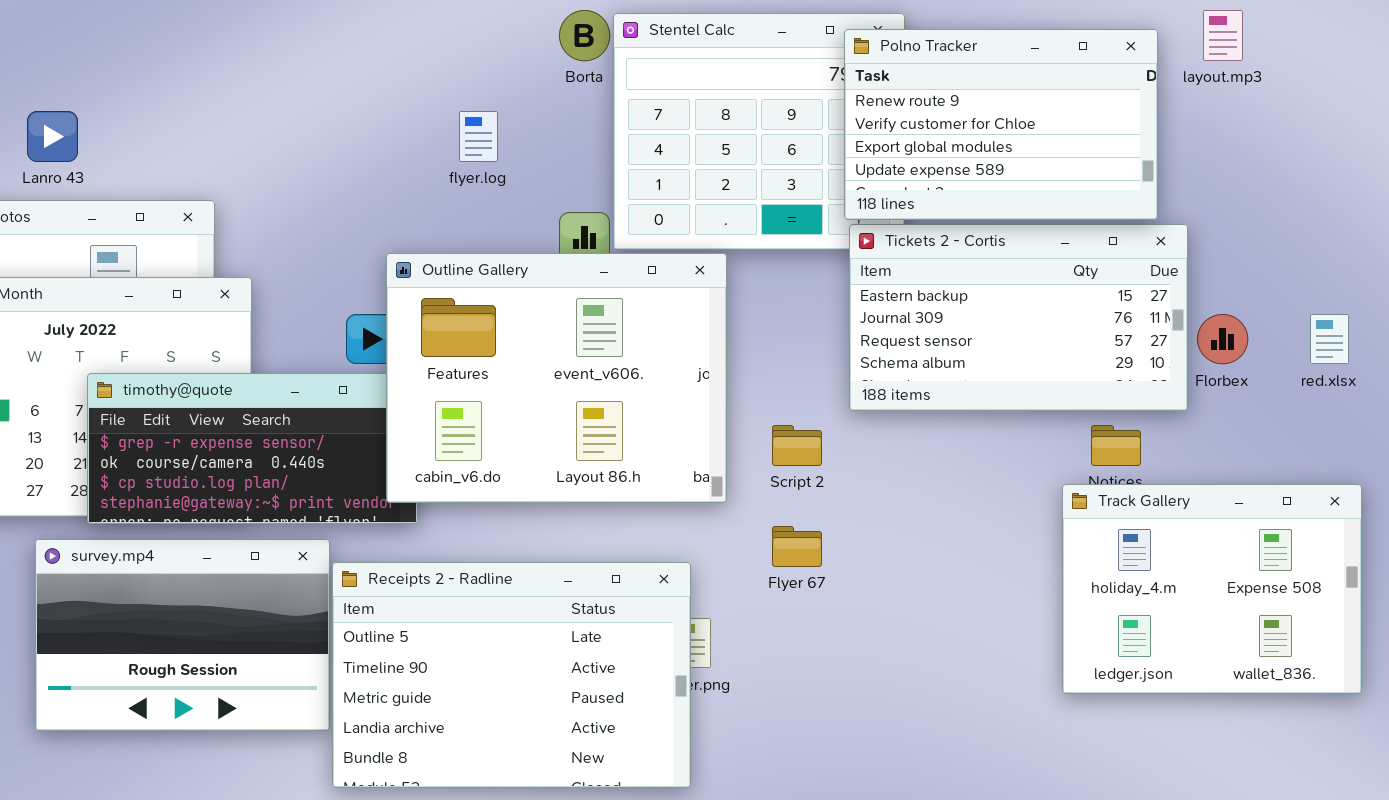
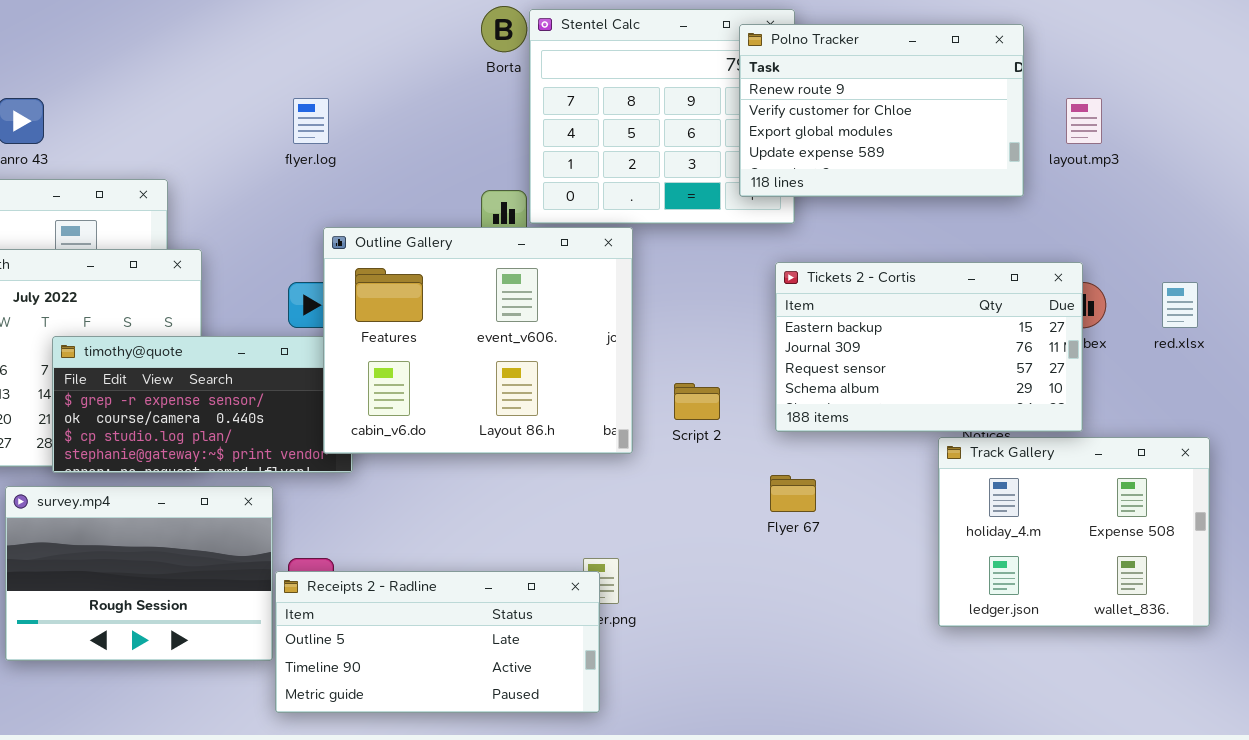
layout.mp3: [1203,10,1243,61] -> [1066,98,1102,144], moved
flyer.log: [459,111,498,162] -> [293,98,329,144], moved
Tickets 2 - Cortis: [849,224,1188,411] -> [775,262,1083,432], moved
Flyer 67: [772,526,822,567] -> [770,475,816,512], moved
Receipts 2 - Radline: [332,562,691,788] -> [275,571,600,713], resized

